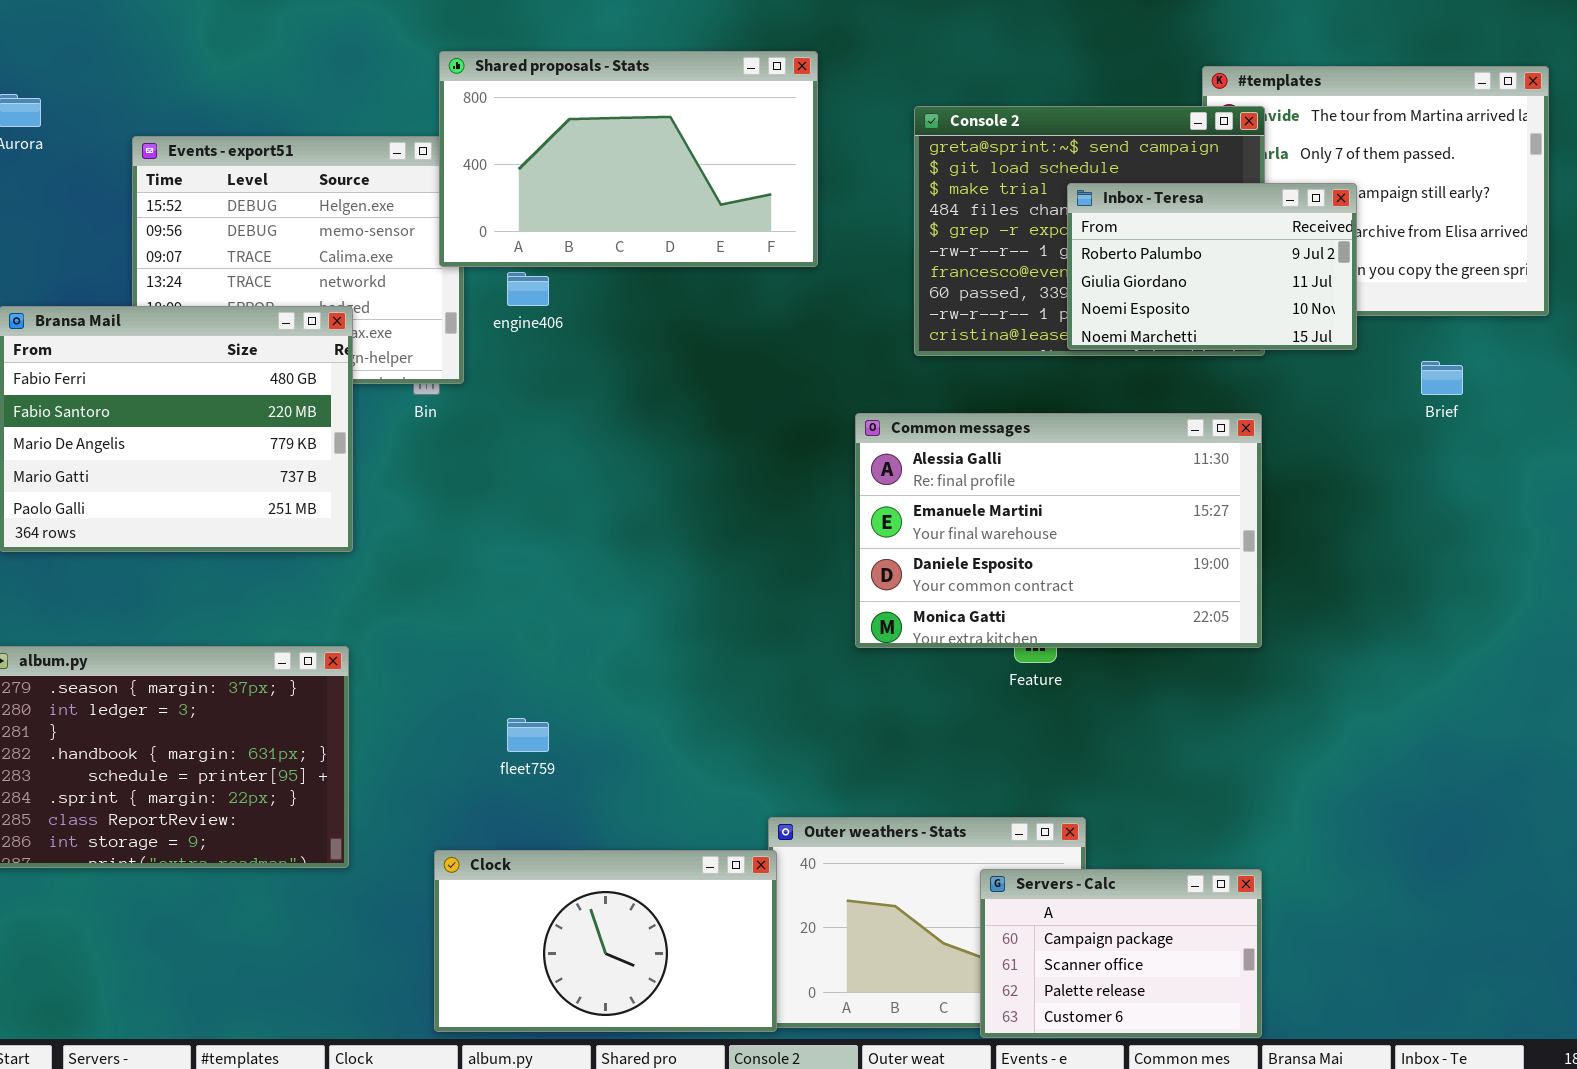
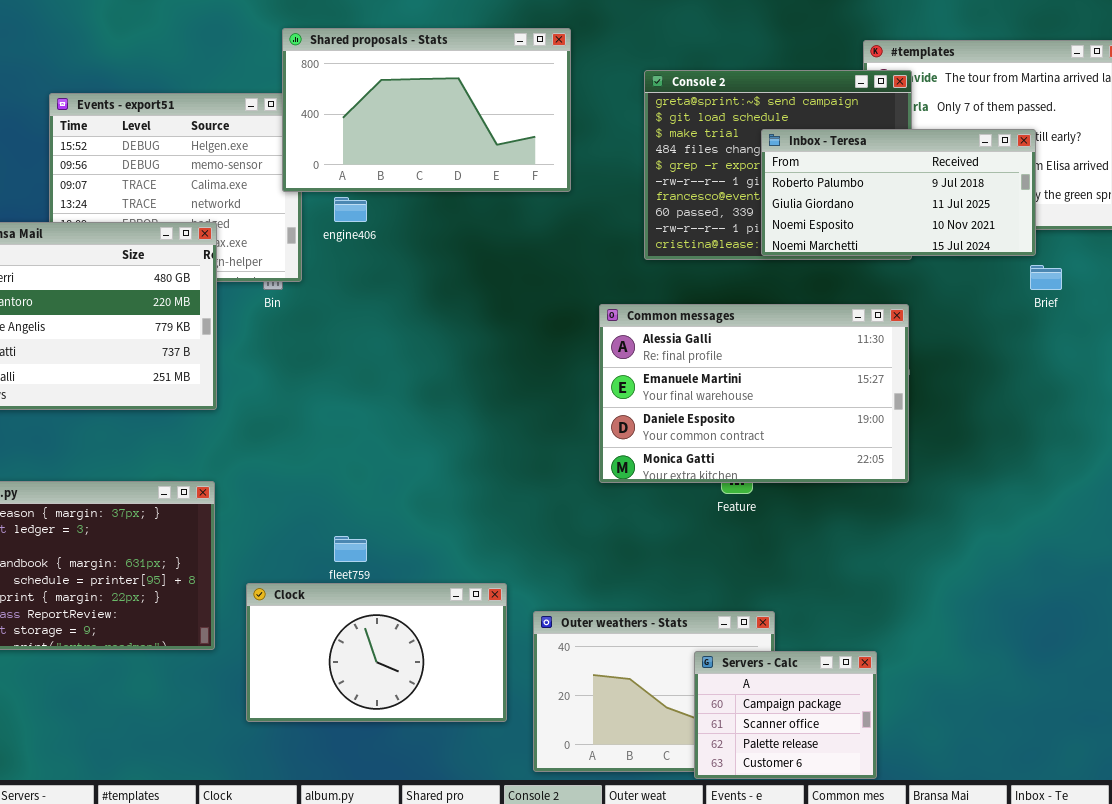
Inbox - Teresa: [1067,183,1357,350] -> [761,129,1036,256], resized
Clock: [434,850,777,1032] -> [246,583,507,722], moved
Servers - Calc: [980,869,1262,1038] -> [694,651,877,779], resized

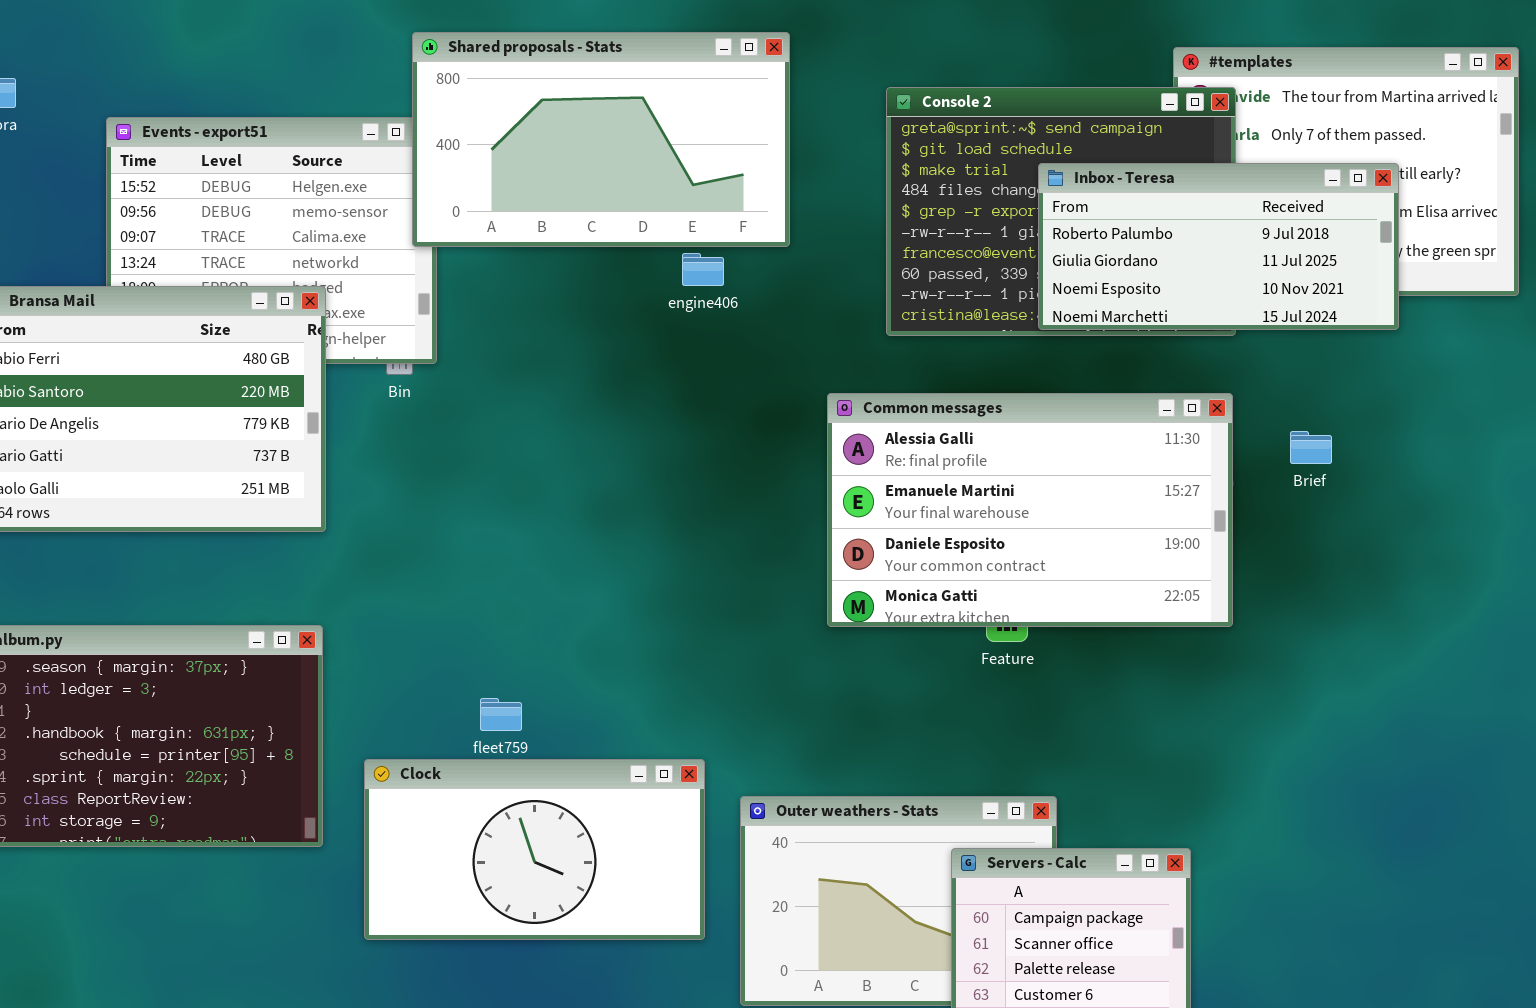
engine406: [334,197,367,222] -> [682,253,724,286], moved
Brief: [1030,265,1062,290] -> [1290,431,1332,464], moved

